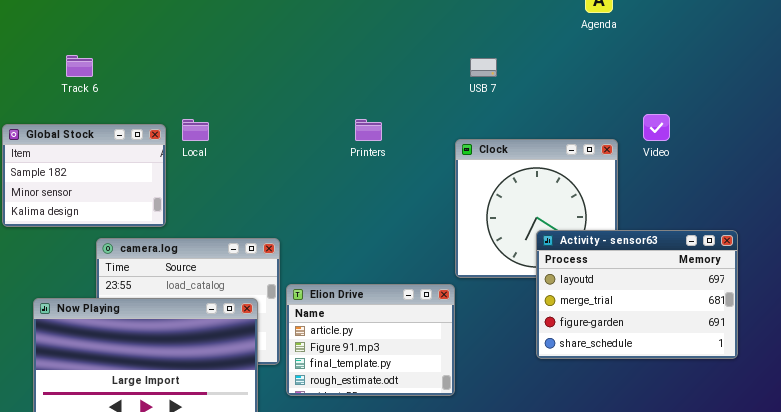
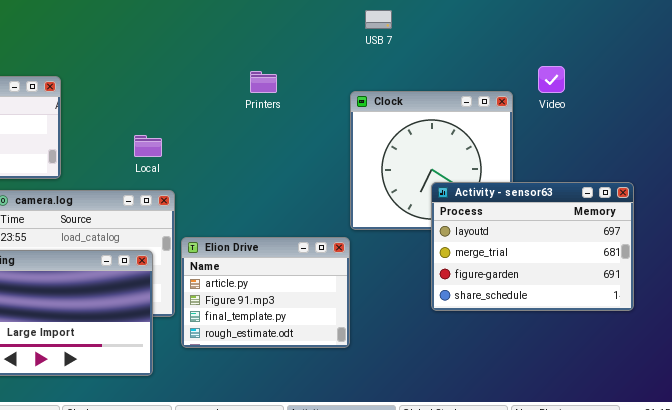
Local: [182,119,209,141] -> [134,135,162,157], moved

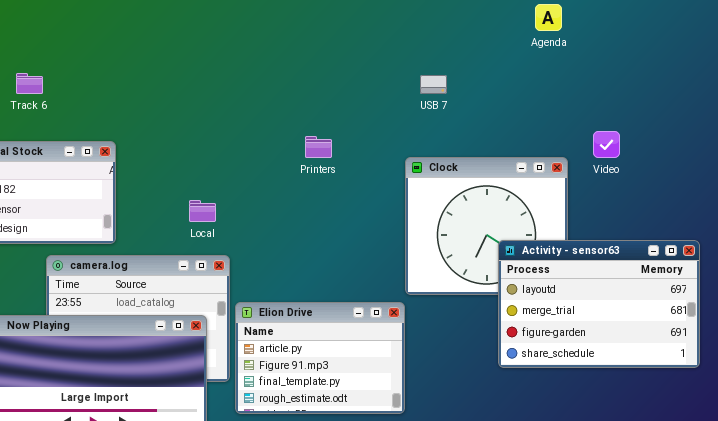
Activity - sensor63: [431,182,634,311] -> [498,240,700,368], moved

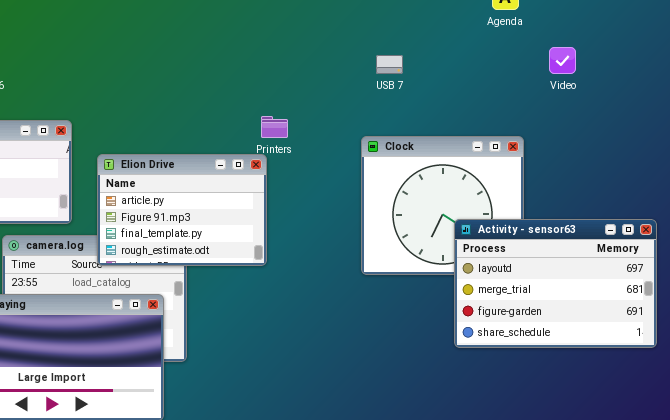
Video: [593,131,620,158] -> [549,47,576,74], moved
Elion Drive: [235,302,405,414] -> [97,154,267,266], moved

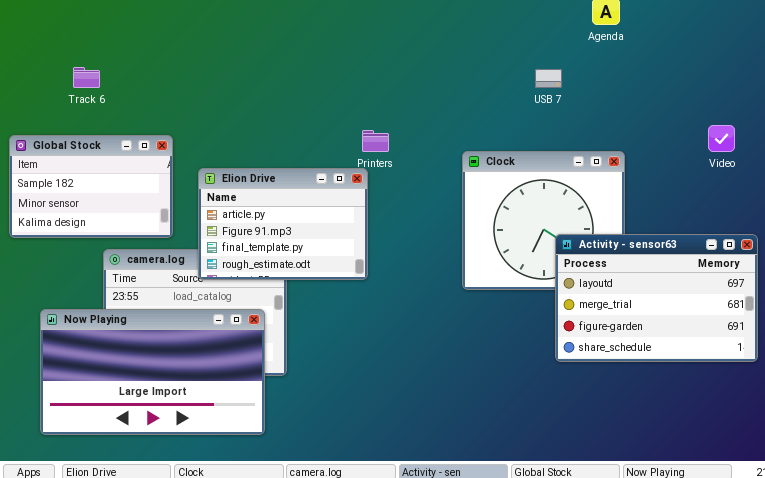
Video: [549,47,576,74] -> [708,125,735,152], moved
USB 7: [376,55,403,74] -> [535,69,562,88], moved

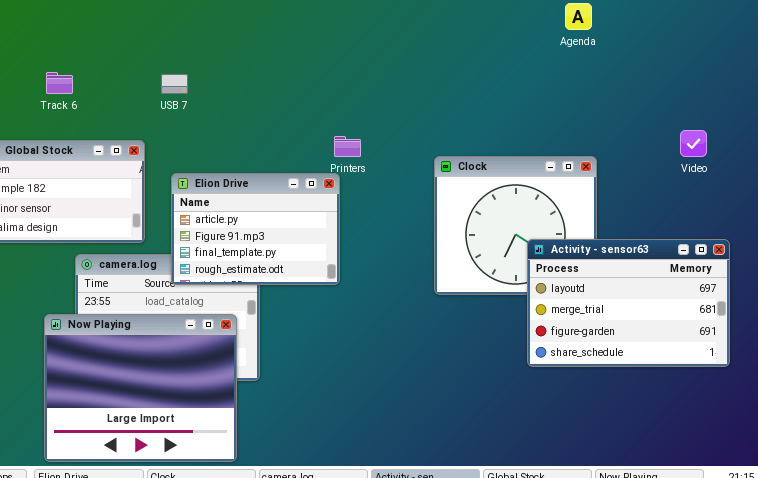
USB 7: [535,69,562,88] -> [161,74,188,94], moved
Now Playing: [40,309,265,435] -> [44,314,237,462], resized

